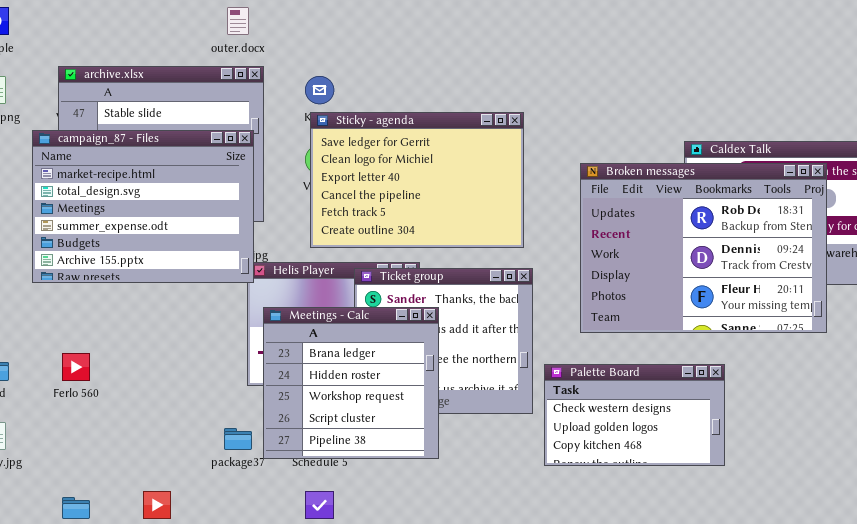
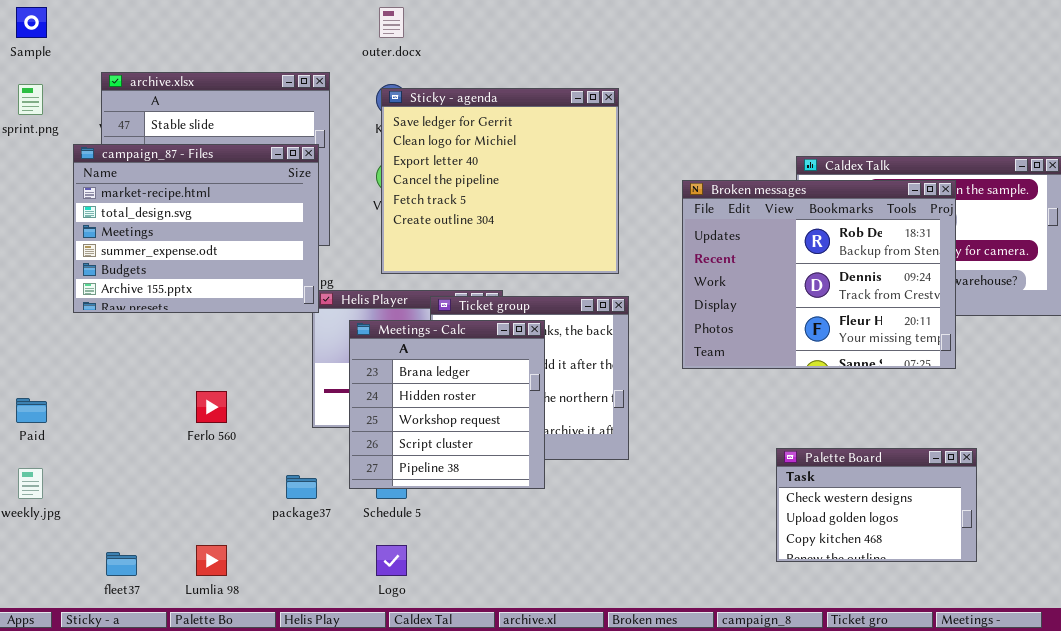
outer.docx: [227,7,249,35] -> [379,7,404,38], moved
Sticky - agenda: [310,112,524,248] -> [381,88,619,274], resized
Meetings - Calc: [263,307,439,459] -> [349,320,545,489], moved
Ferlo 560: [62,353,90,381] -> [196,391,227,423], moved
Palette Board: [544,364,725,466] -> [776,448,977,562], moved

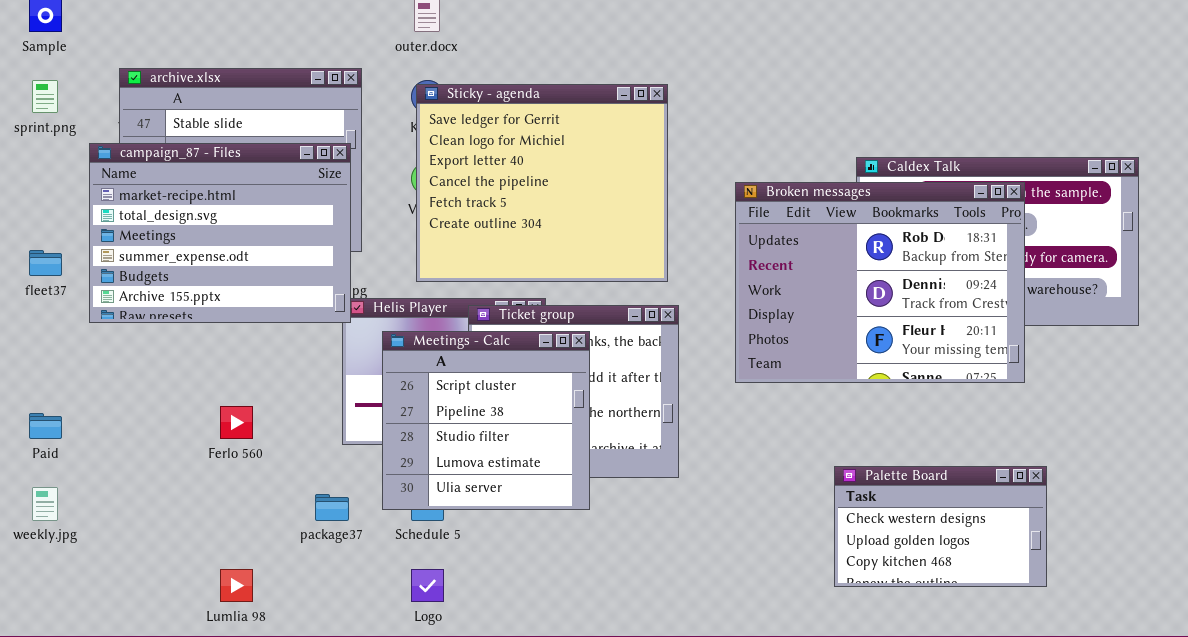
Meetings - Calc: [349,320,545,489] -> [382,331,590,510], scrolled down 3 rows
fleet37: [106,552,137,576] -> [29,250,62,276], moved

